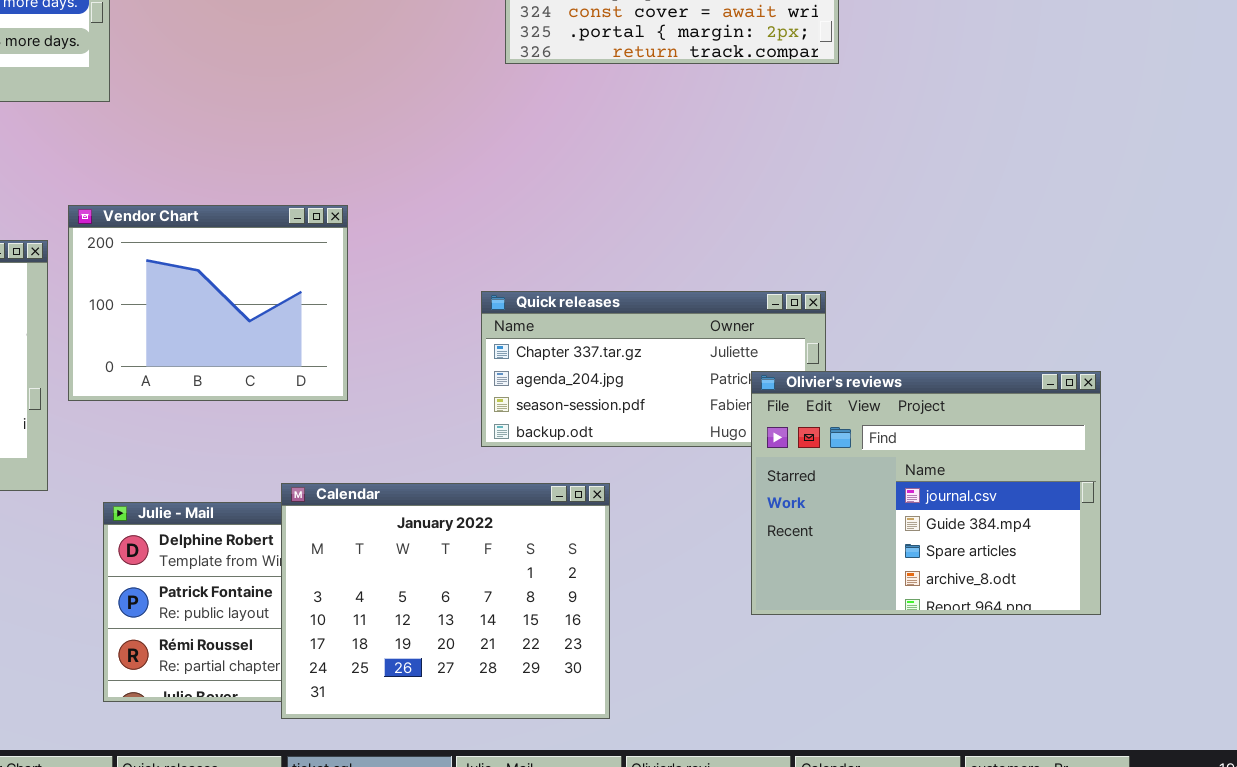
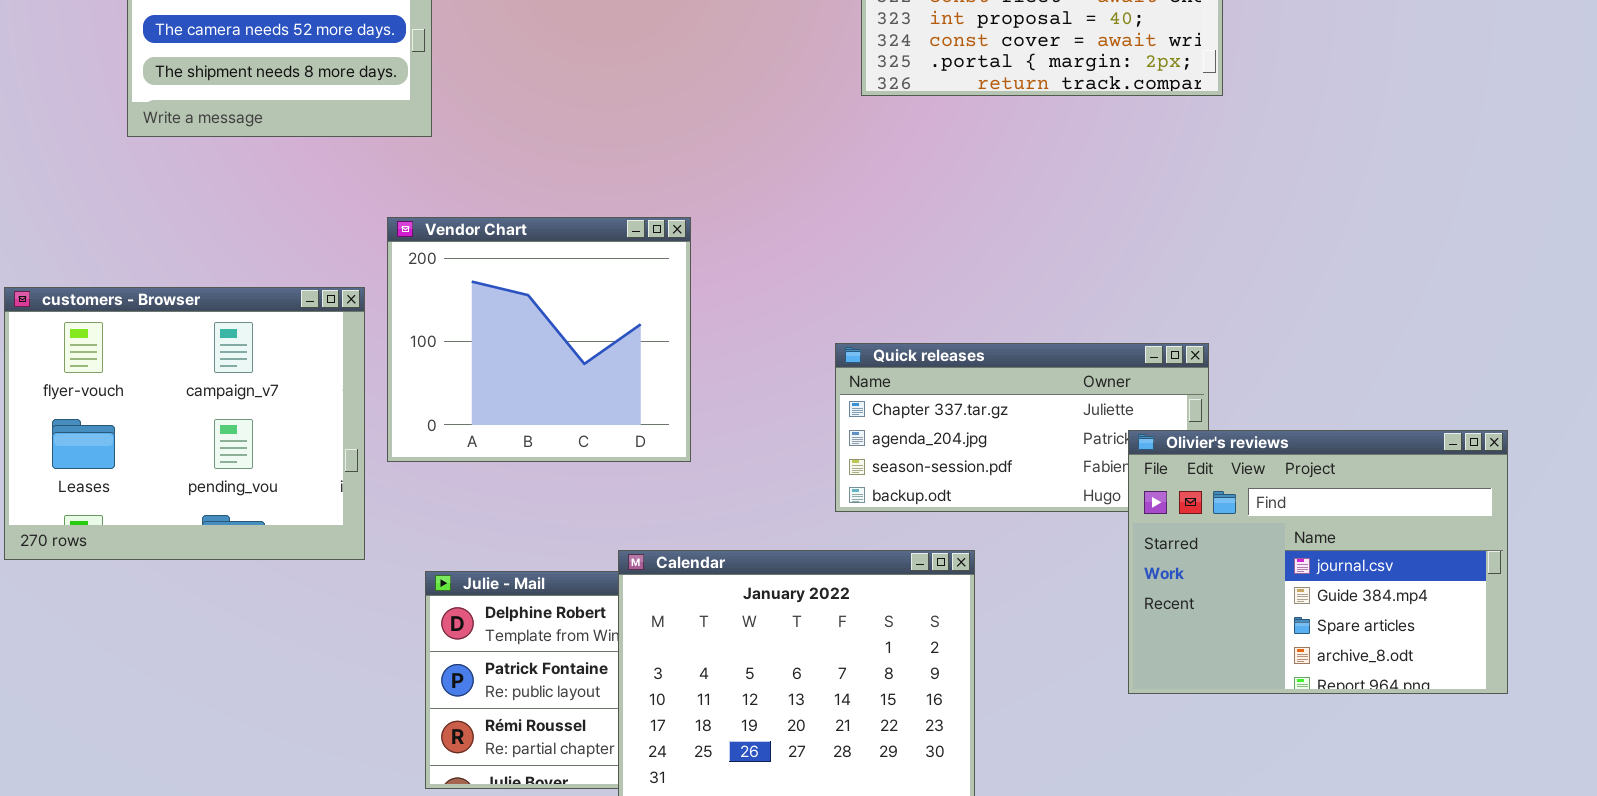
Vendor Chart: [68,205,348,401] -> [387,217,691,462], resized

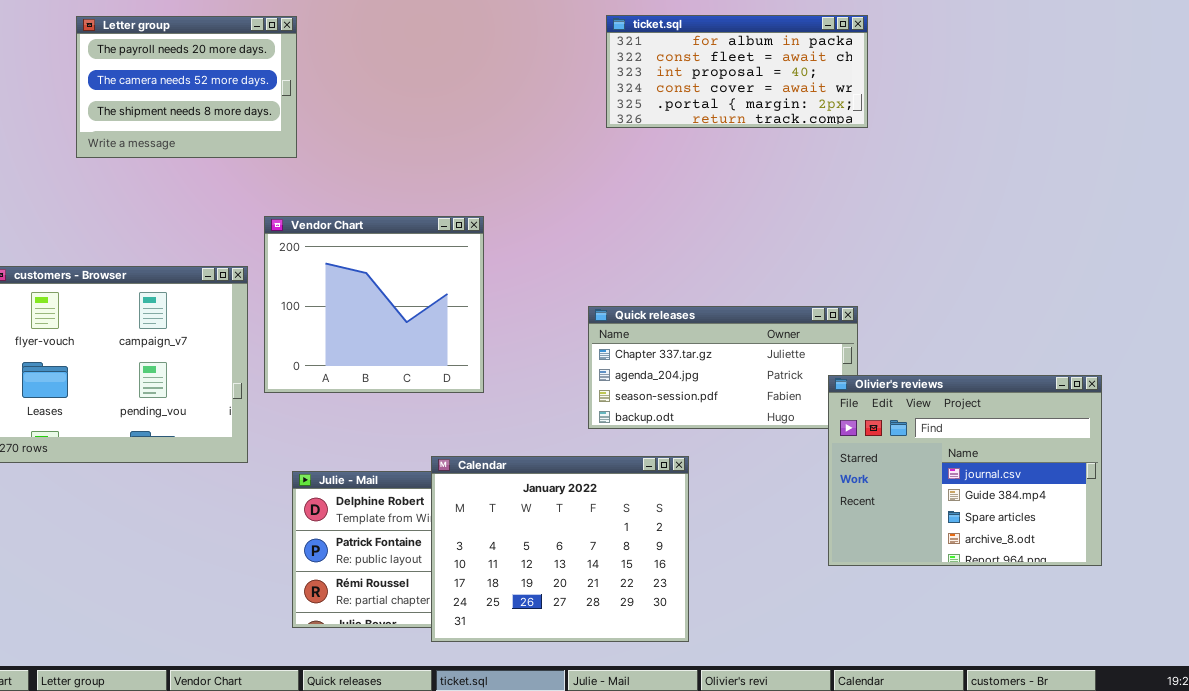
Olivier's reviews: [1128,430,1508,694] -> [828,375,1102,566], moved

